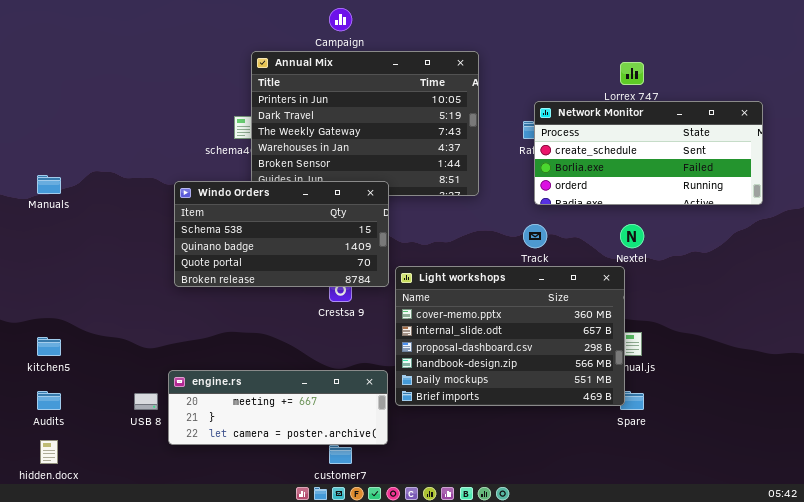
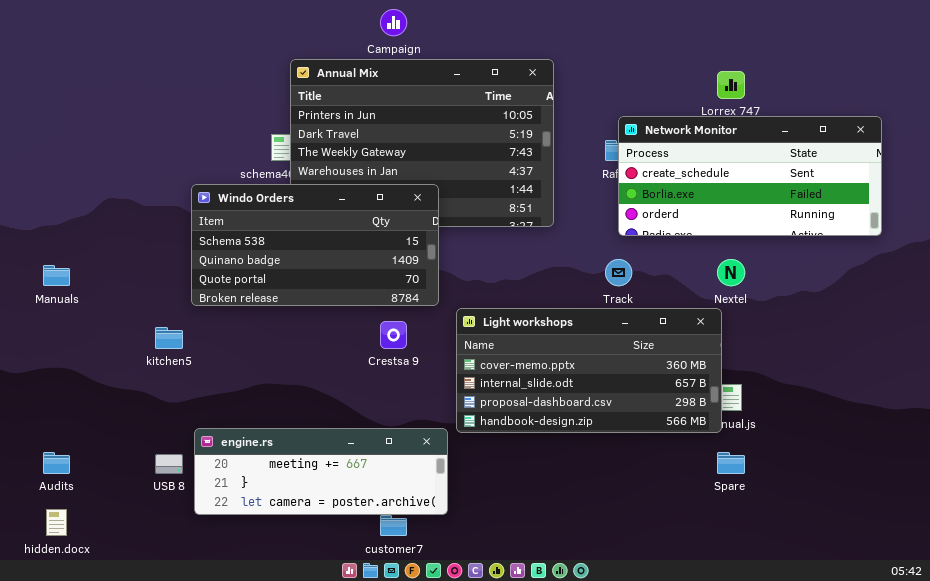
Manuals: [37,175,61,194] -> [43,265,70,286], moved
Windo Orders: [174,181,389,287] -> [191,184,439,306], moved
Light workshops: [395,266,625,406] -> [456,308,722,433], resized
kitchen5: [37,337,61,356] -> [155,327,183,349], moved

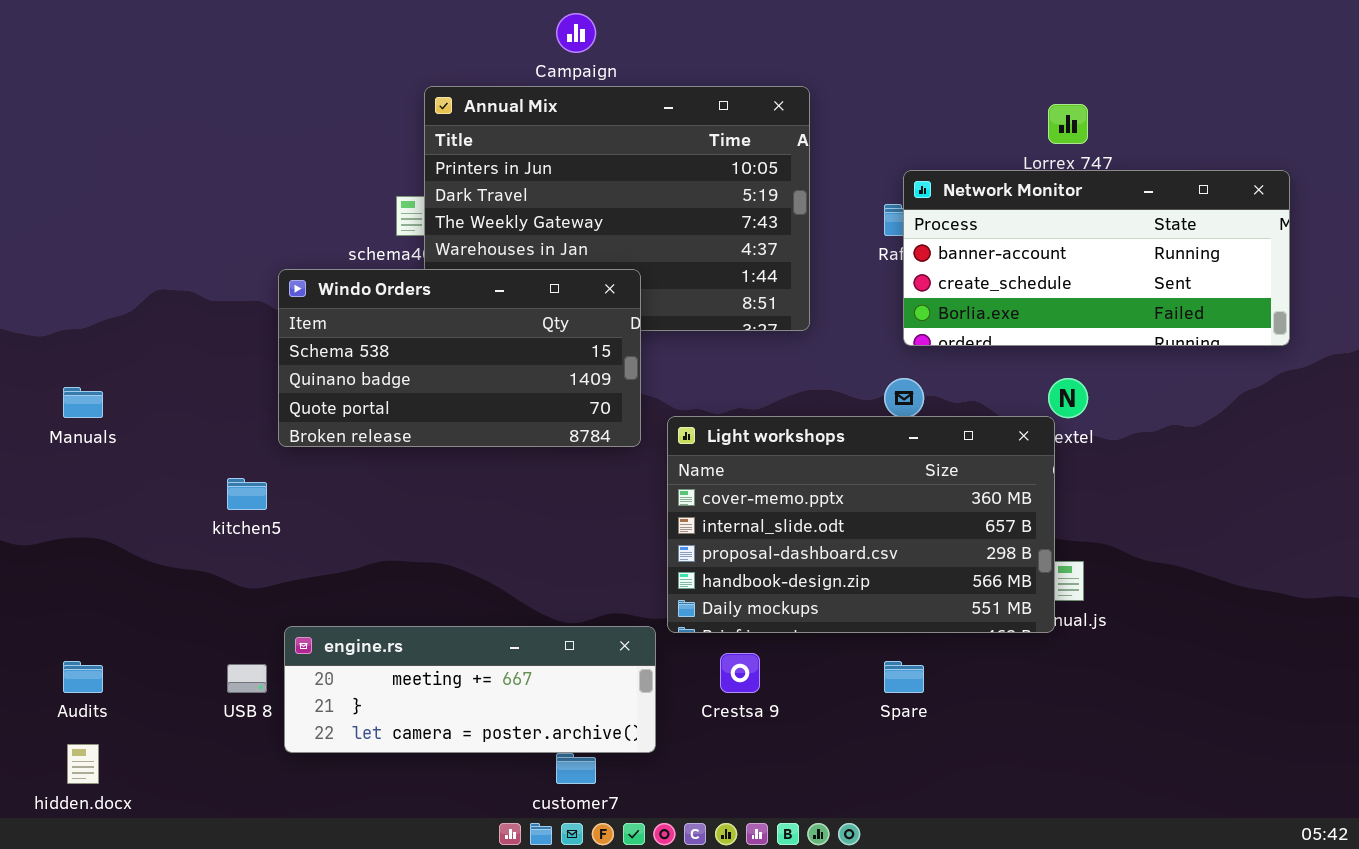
Network Monitor: [618,116,882,236] -> [903,170,1290,346], scrolled up 1 row
Light workshops: [456,308,722,433] -> [667,416,1055,633], resized
Crestsa 9: [380,321,407,349] -> [720,653,760,693], moved
Spare: [717,452,745,474] -> [884,661,924,693], moved

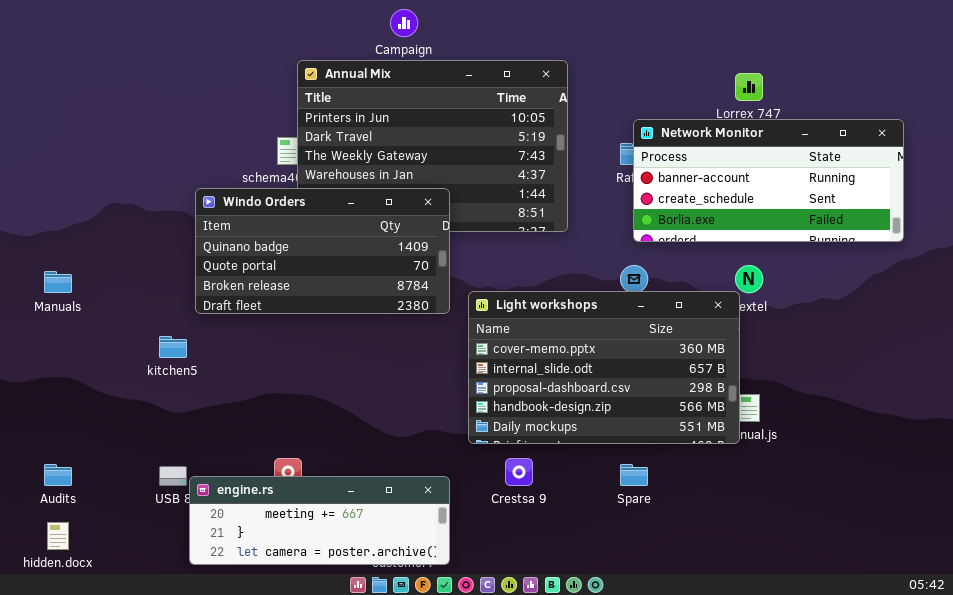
Windo Orders: [278,269,641,447] -> [195,188,450,314], scrolled down 1 row
engine.rs: [284,626,656,753] -> [189,476,450,565], moved

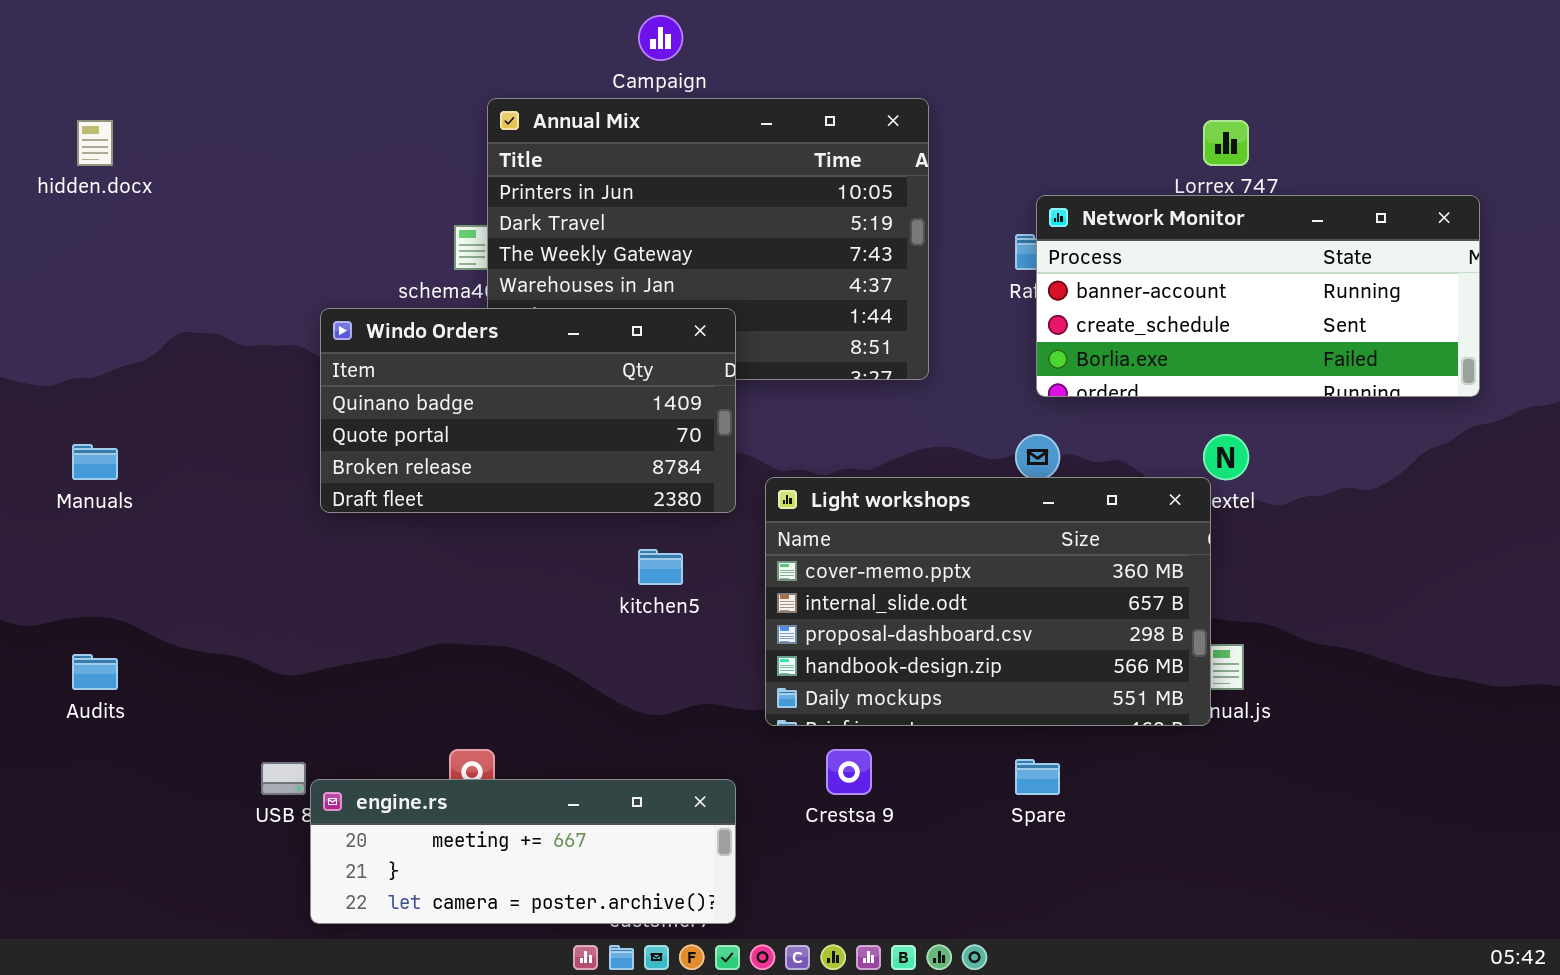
kitchen5: [159,336,187,358] -> [638,549,683,585], moved
Audits: [44,464,72,486] -> [72,654,118,690], moved
hidden.docx: [47,522,69,550] -> [77,120,113,166], moved

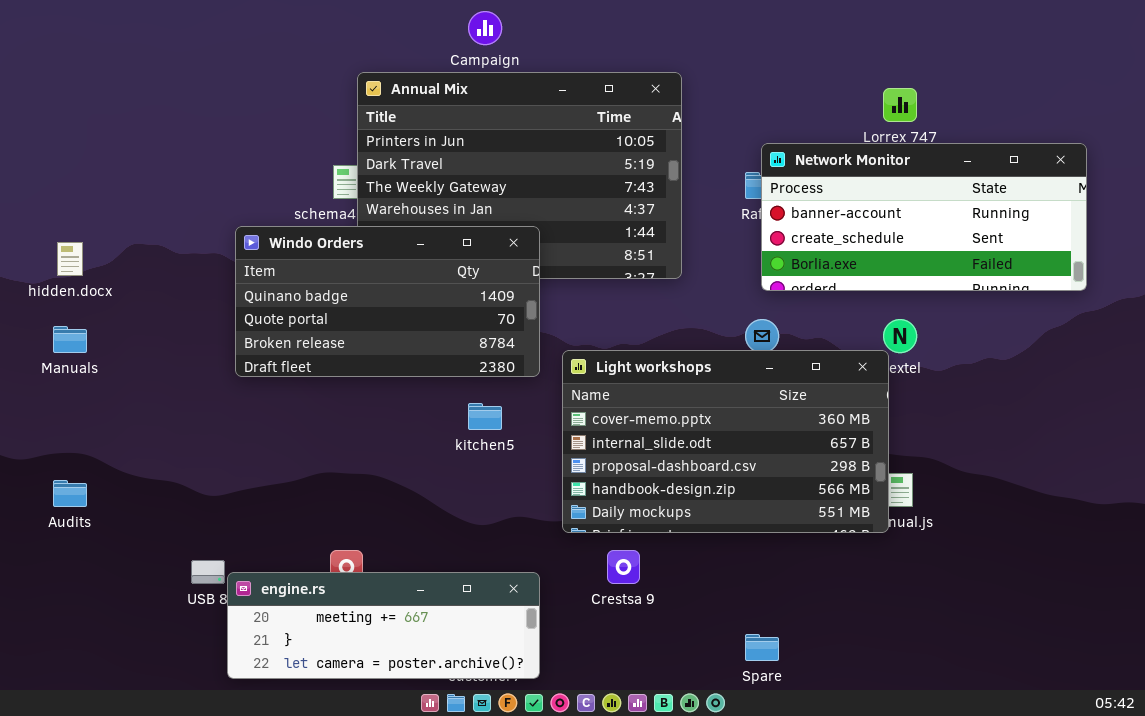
hidden.docx: [77,120,113,166] -> [57,242,83,276], moved
Spare: [1015,759,1060,795] -> [745,634,779,661], moved

